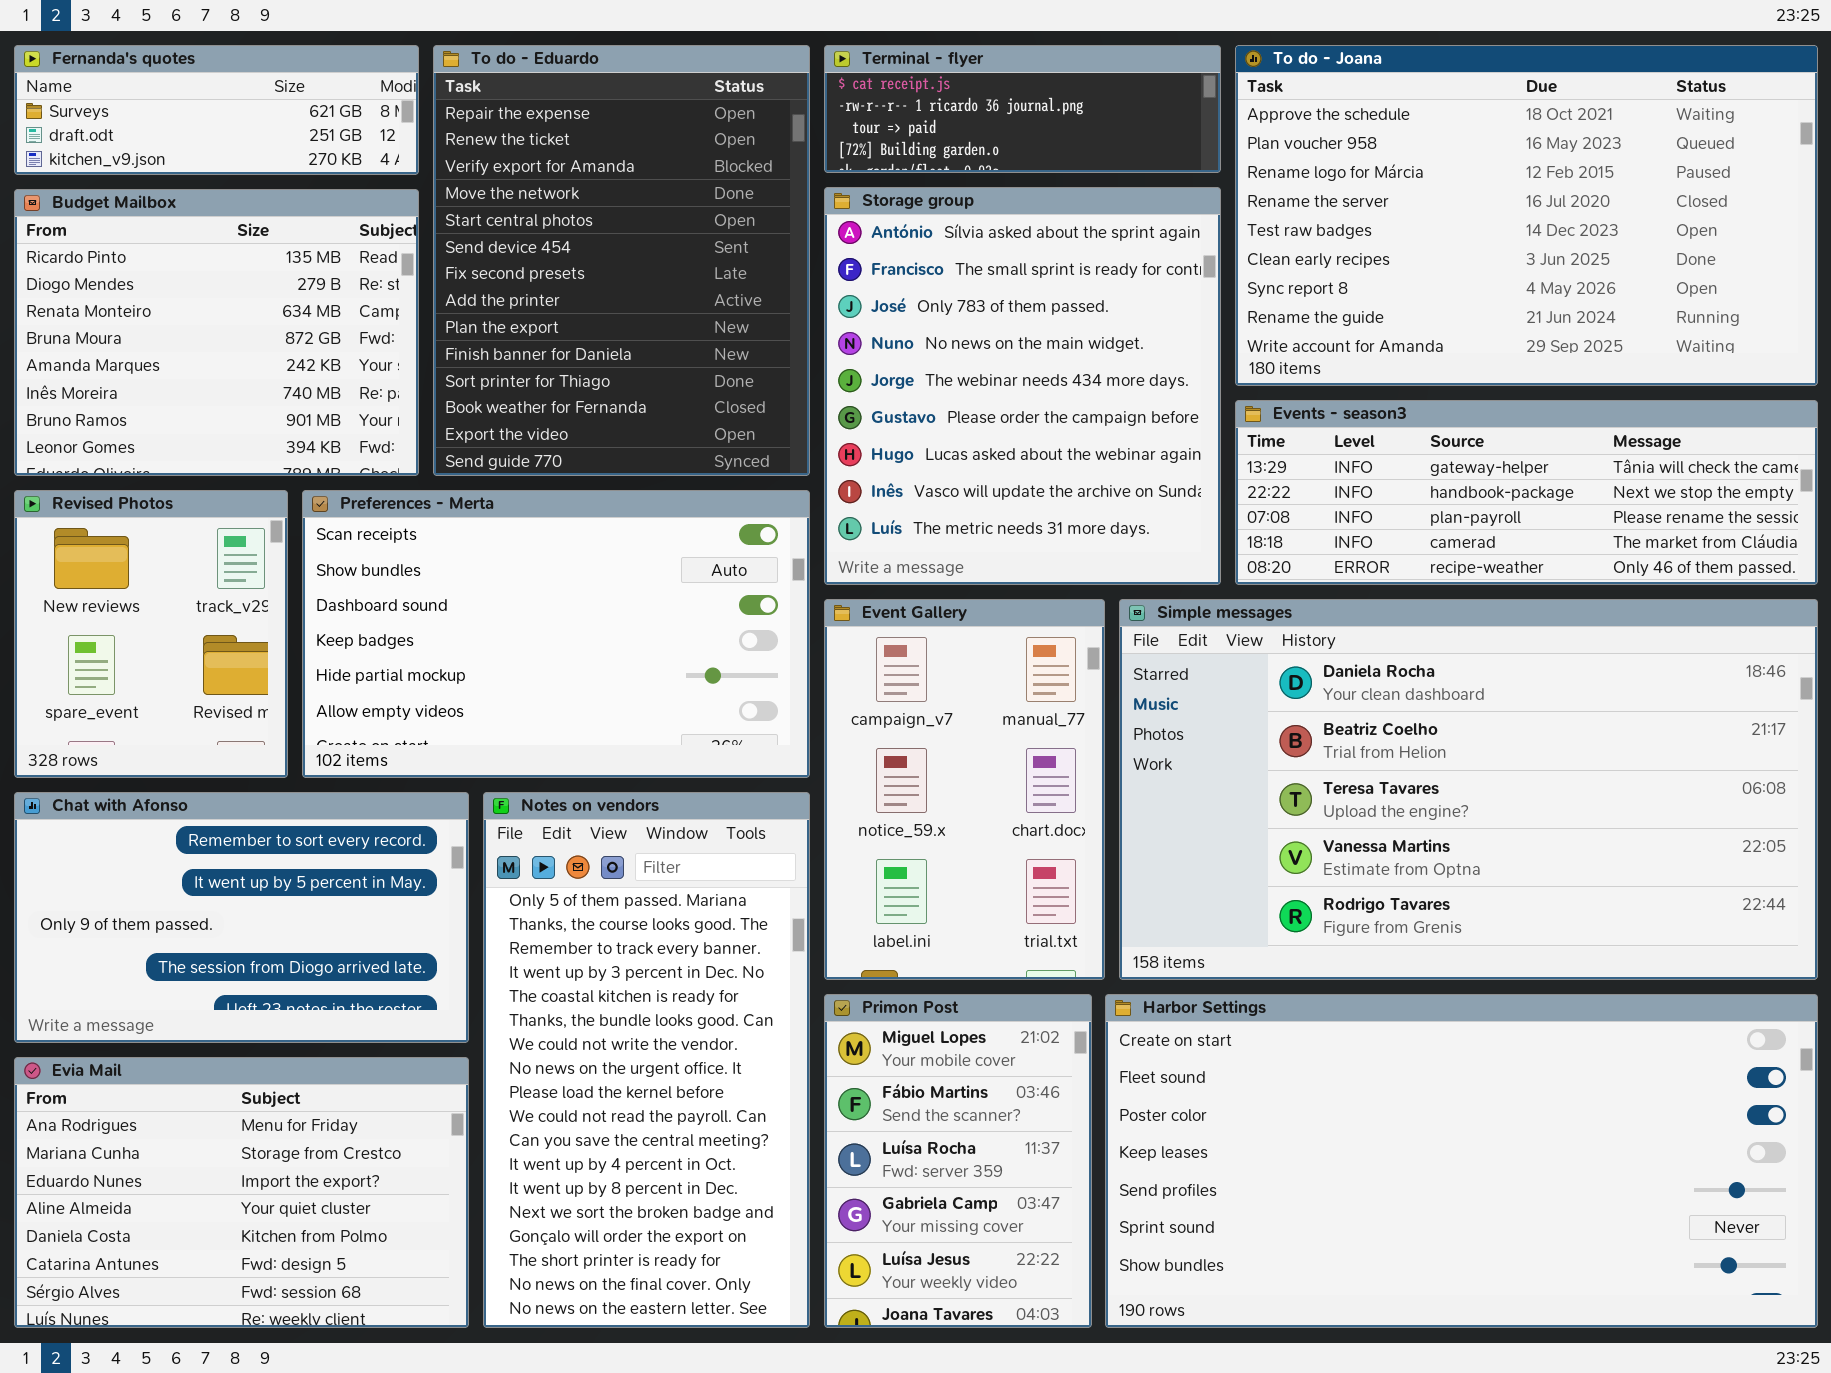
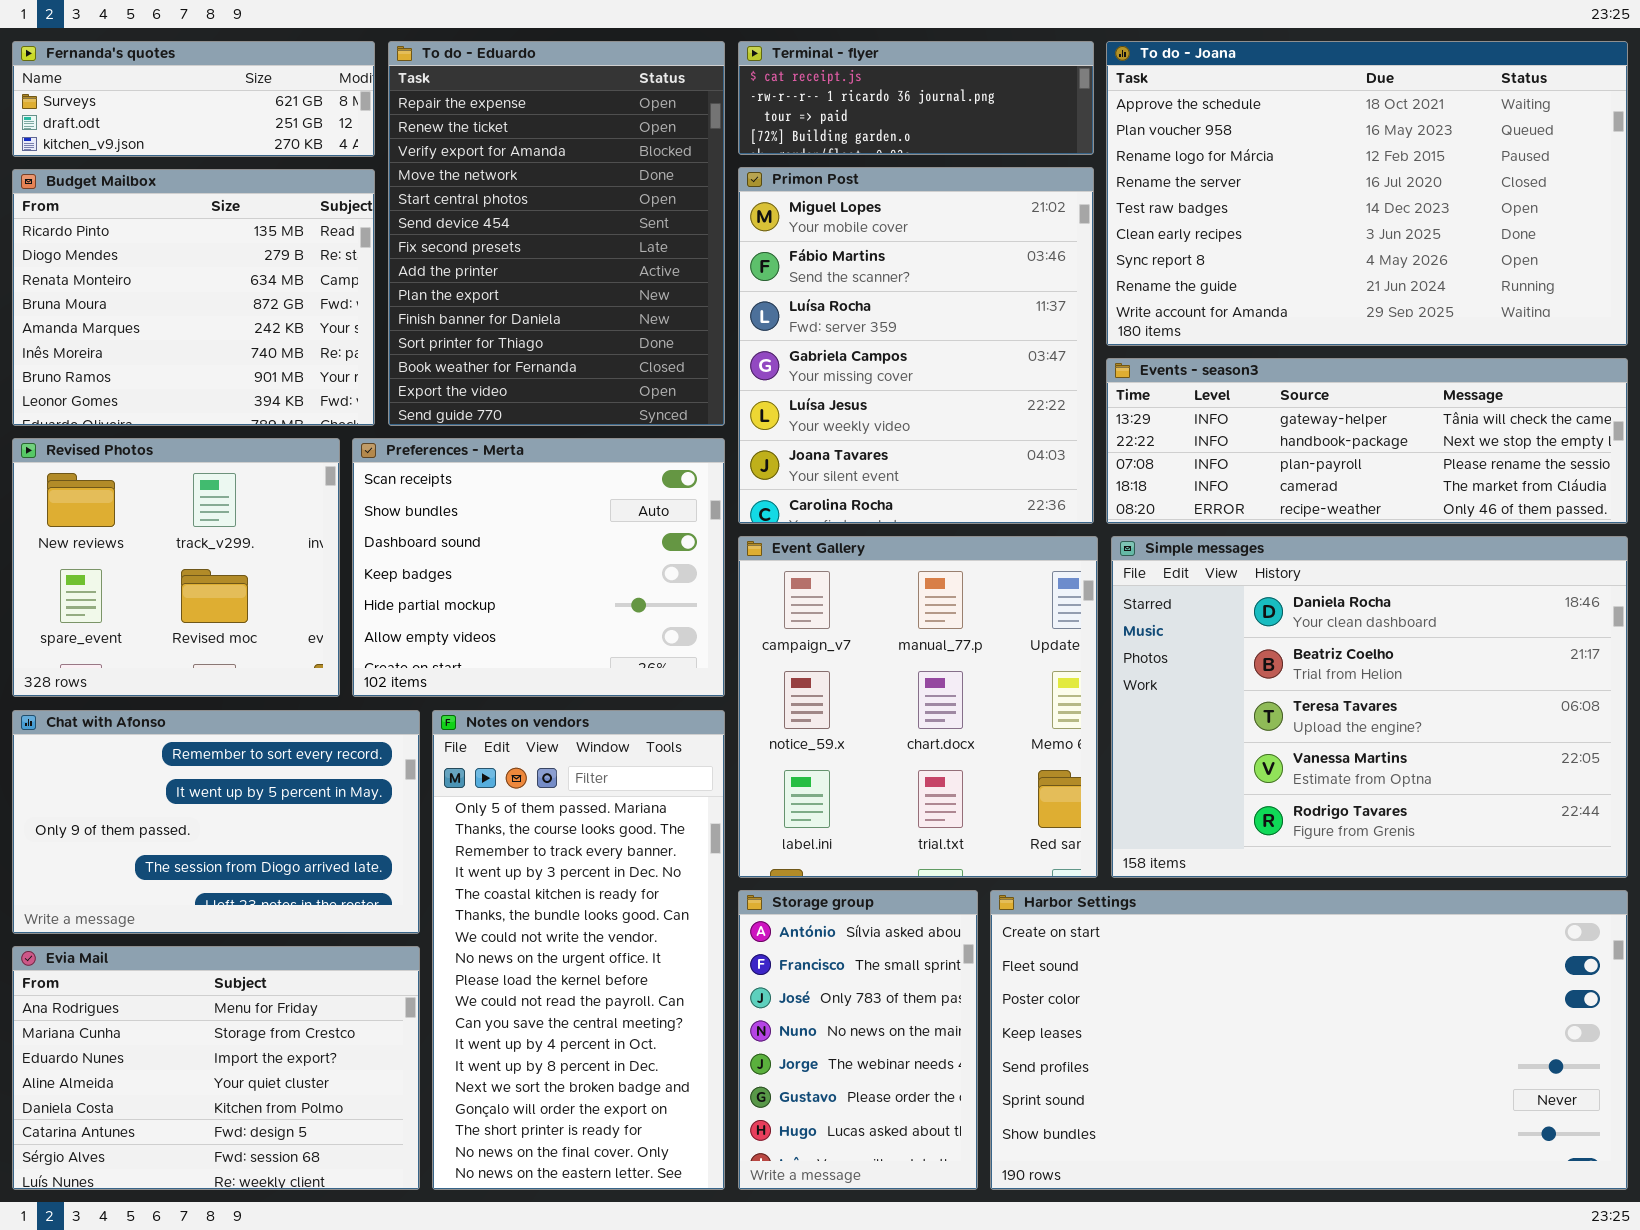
Storage group: [824,187,1221,585] -> [738,890,978,1190], moved, resized
Revised Photos: [14,490,288,778] -> [12,438,340,697], resized
Preferences - Merta: [302,490,810,778] -> [352,438,725,697], resized
Event Gallery: [824,599,1105,980] -> [738,536,1098,878], resized
Simple messages: [1119,599,1818,980] -> [1111,536,1628,878], resized
Primon Post: [824,994,1092,1328] -> [738,167,1094,524], moved, resized

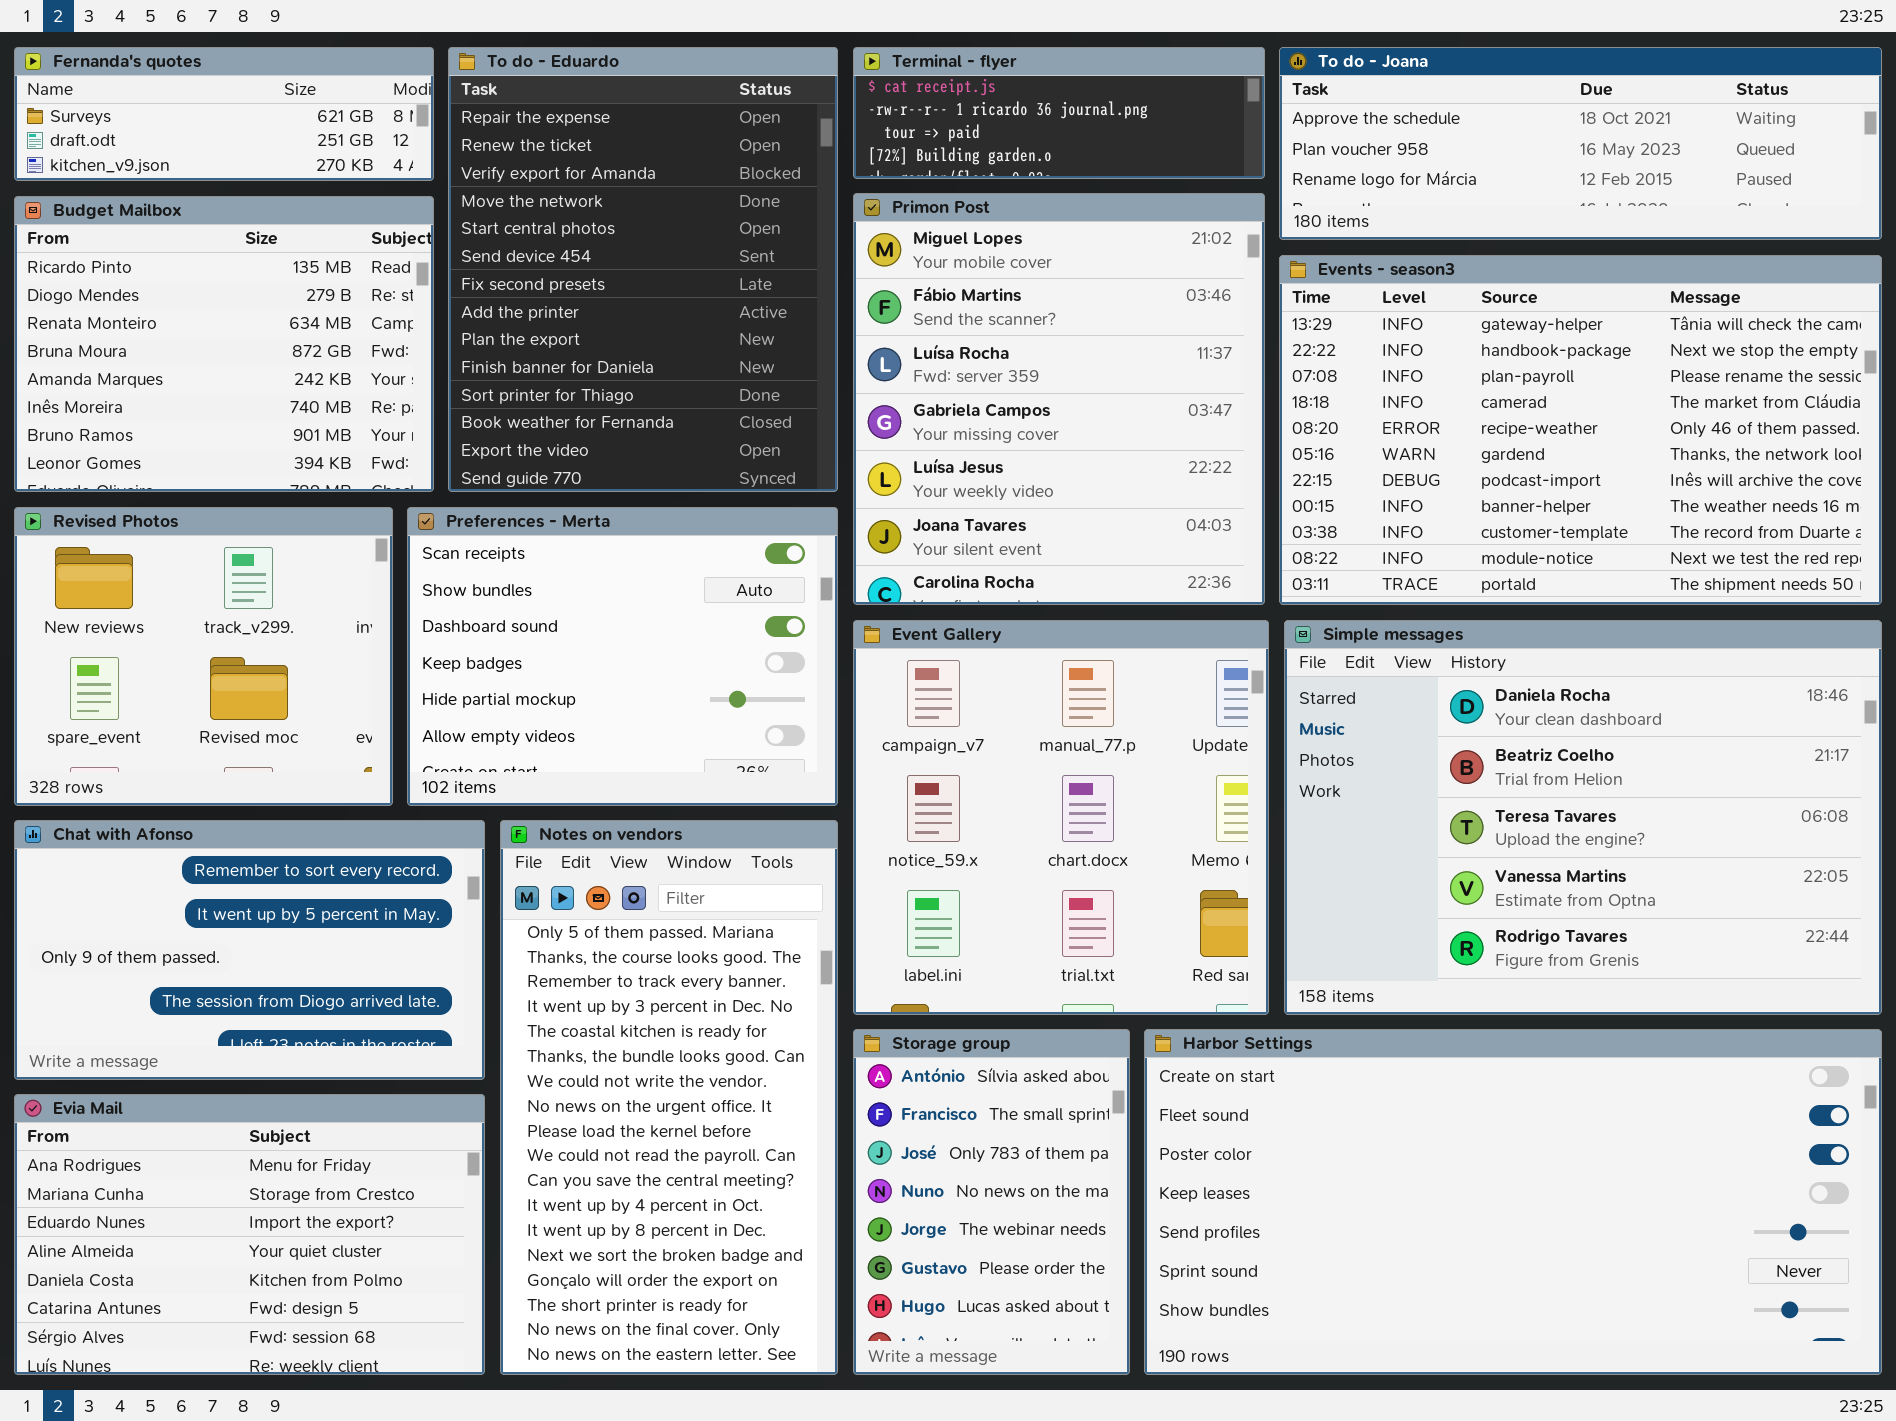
To do - Joana: [1106,41,1628,346] -> [1279,47,1882,240], resized
Events - season3: [1106,358,1628,524] -> [1279,255,1882,605], resized

